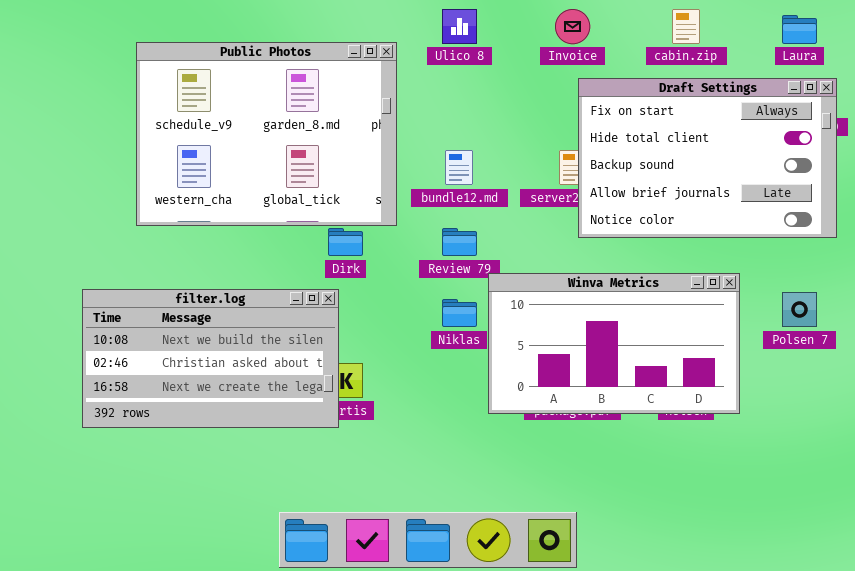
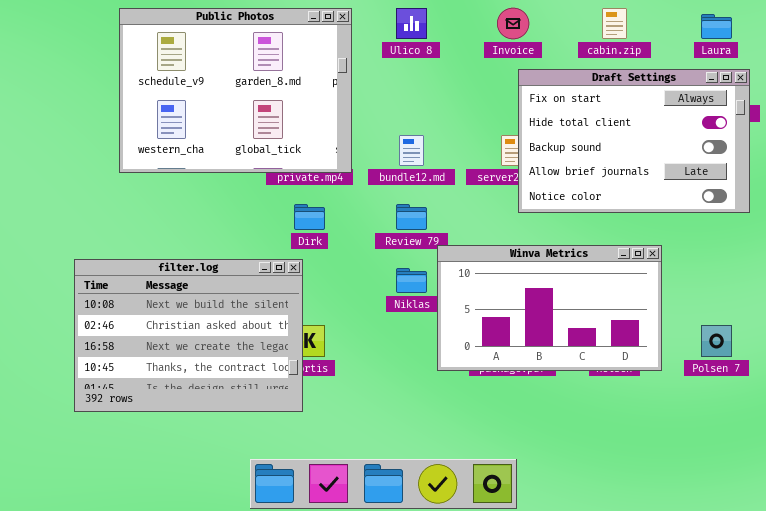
Public Photos: [136,42,397,226] -> [119,8,352,173], moved
filter.log: [82,289,339,428] -> [74,259,303,412], resized
Polsen 7: [782,292,817,327] -> [701,325,732,357], moved

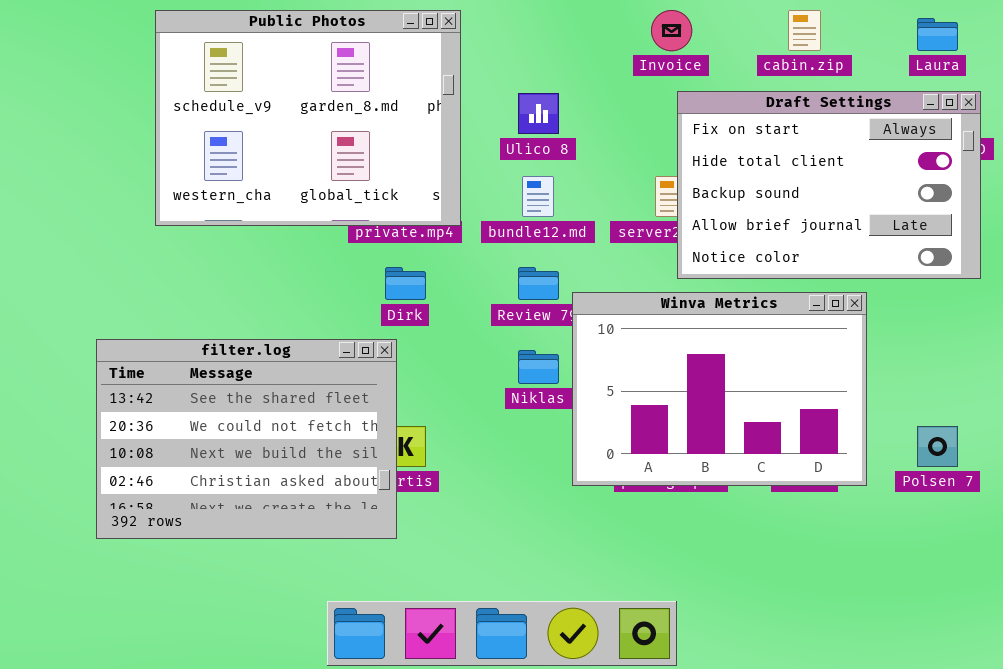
Ulico 8: [396,8,427,39] -> [518,93,559,134], moved
Winva Metrics: [437,245,662,371] -> [572,292,867,486], resized
filter.log: [74,259,303,412] -> [96,339,397,539], scrolled up 2 rows

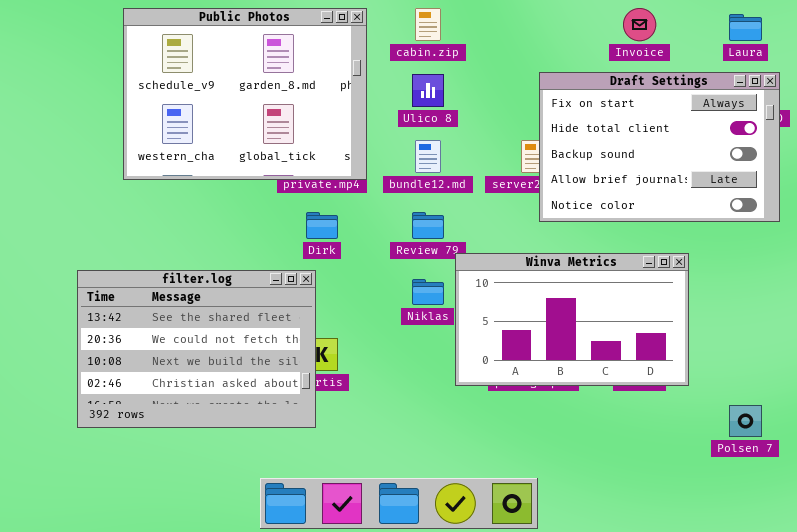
Invoice: [651,10,692,51] -> [623,8,656,41], moved
cabin.zip: [788,10,821,51] -> [415,8,441,41], moved
Winva Metrics: [572,292,867,486] -> [455,253,689,386], resized
Polsen 7: [917,426,958,467] -> [729,405,762,437], moved

